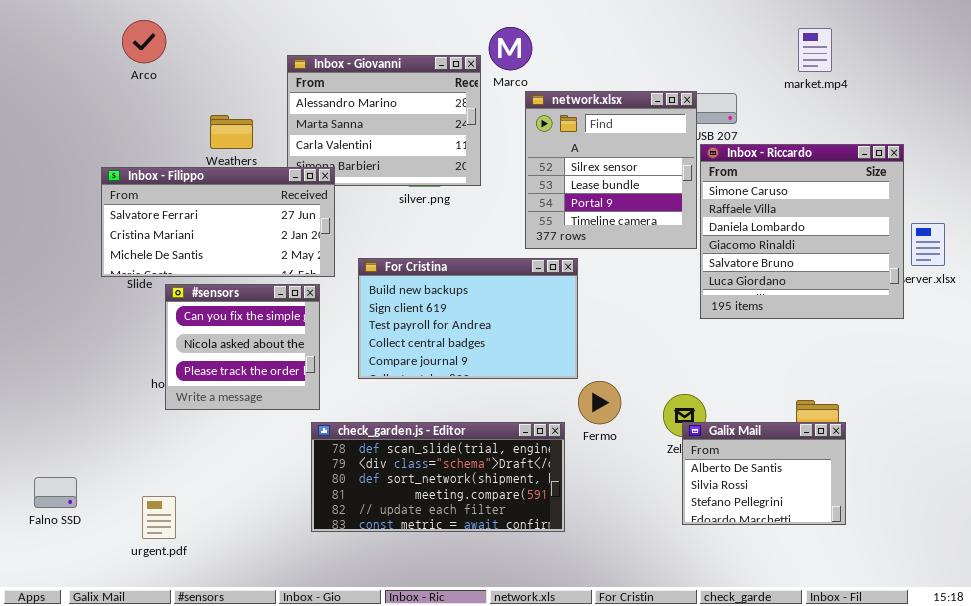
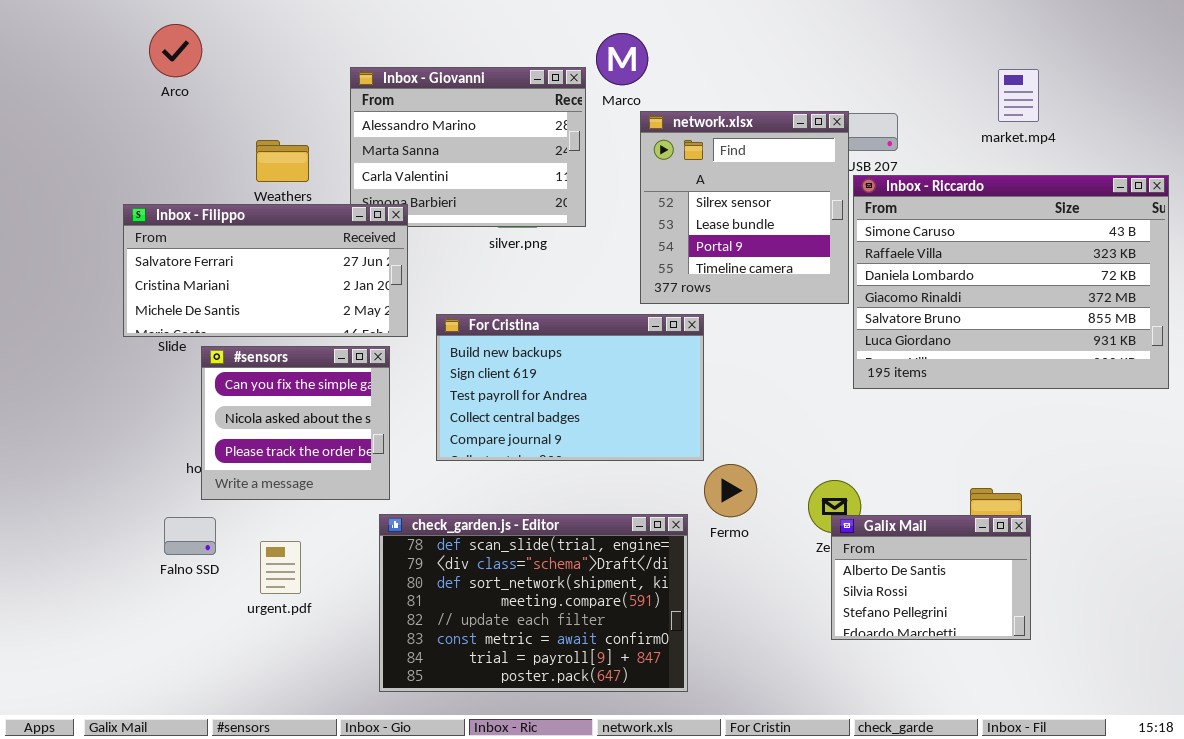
market.mp4: [798,28,832,72] -> [998,69,1039,122], moved
Inbox - Riccardo: [700,144,904,319] -> [853,175,1169,389], resized
check_garden.js - Editor: [311,422,565,532] -> [379,514,688,692], resized
Falno SSD: [34,477,77,508] -> [164,517,216,555], moved
urgent.pdf: [142,496,176,539] -> [260,541,301,594], moved

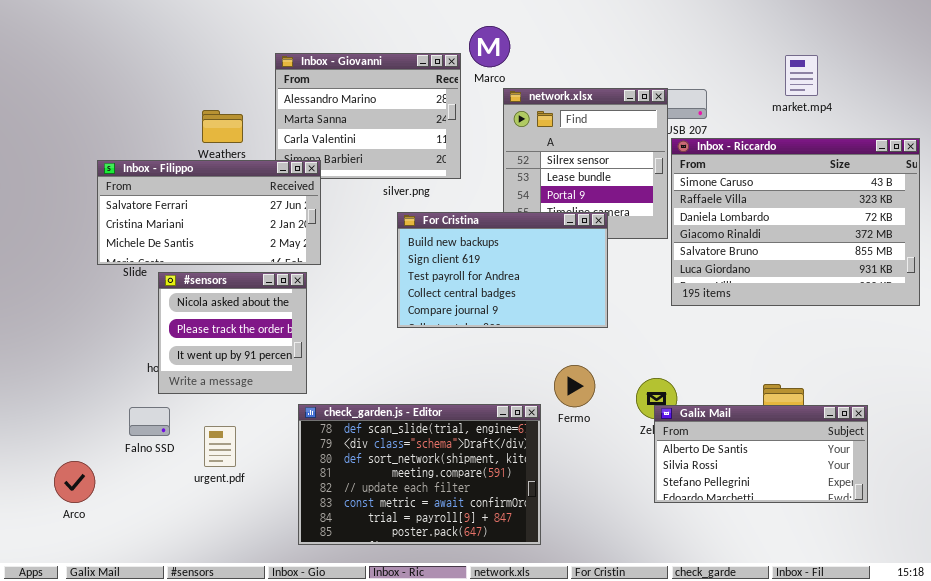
Arco: [149,24,202,77] -> [54,461,95,503], moved
For Cristina: [436,314,704,461] -> [397,212,608,328], moved
#sensors: [201,346,390,500] -> [158,272,307,394], scrolled down 1 row
Galix Mail: [831,515,1031,640] -> [654,405,868,503], resized

